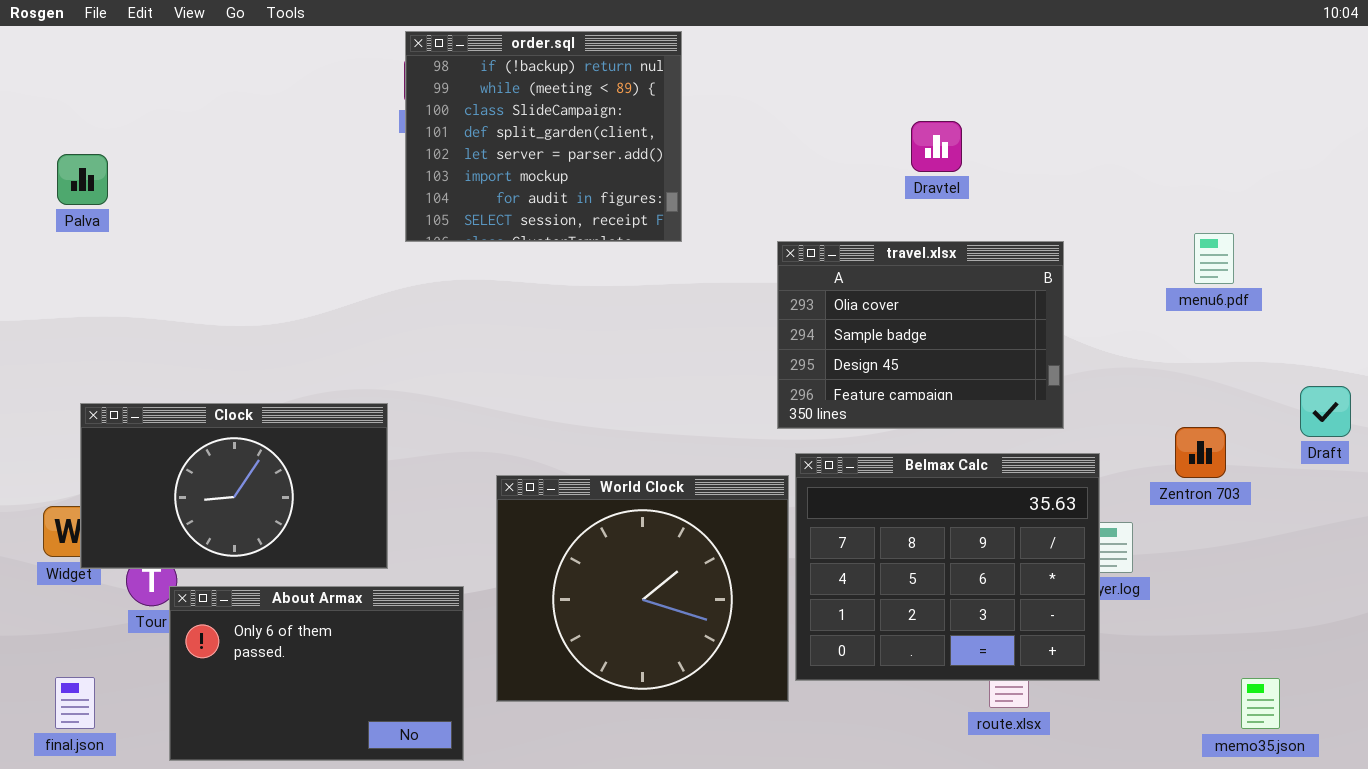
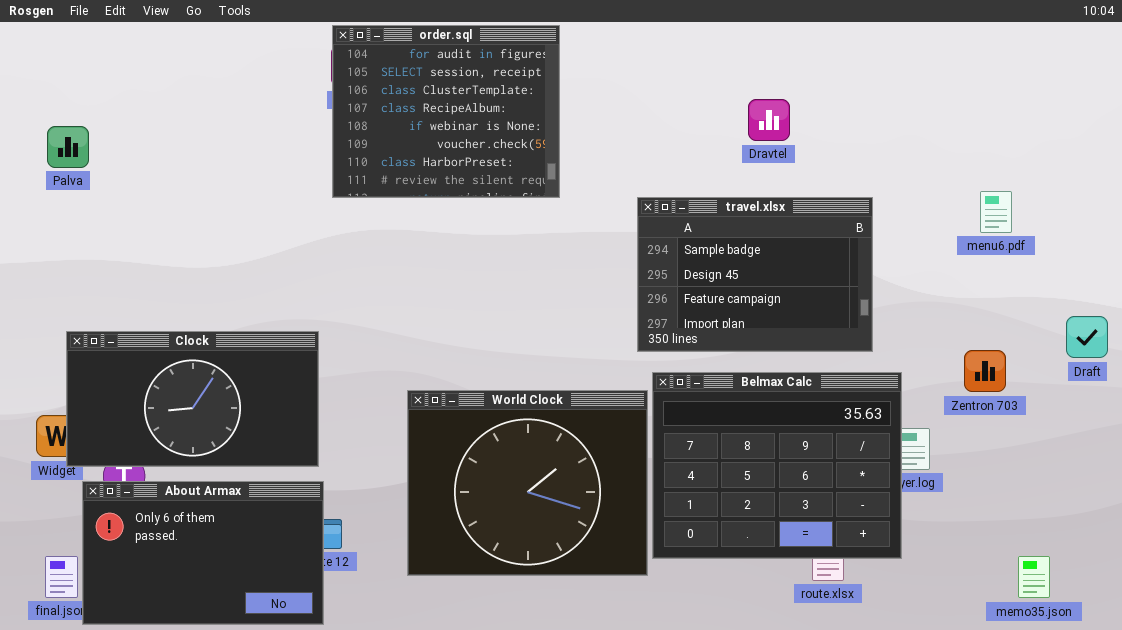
order.sql: [405,31,682,242] -> [332,25,560,198], scrolled down 6 rows
travel.xlsx: [777,241,1064,429] -> [637,197,873,352], scrolled down 1 row
About Armax: [169,586,464,761] -> [82,481,324,625], moved

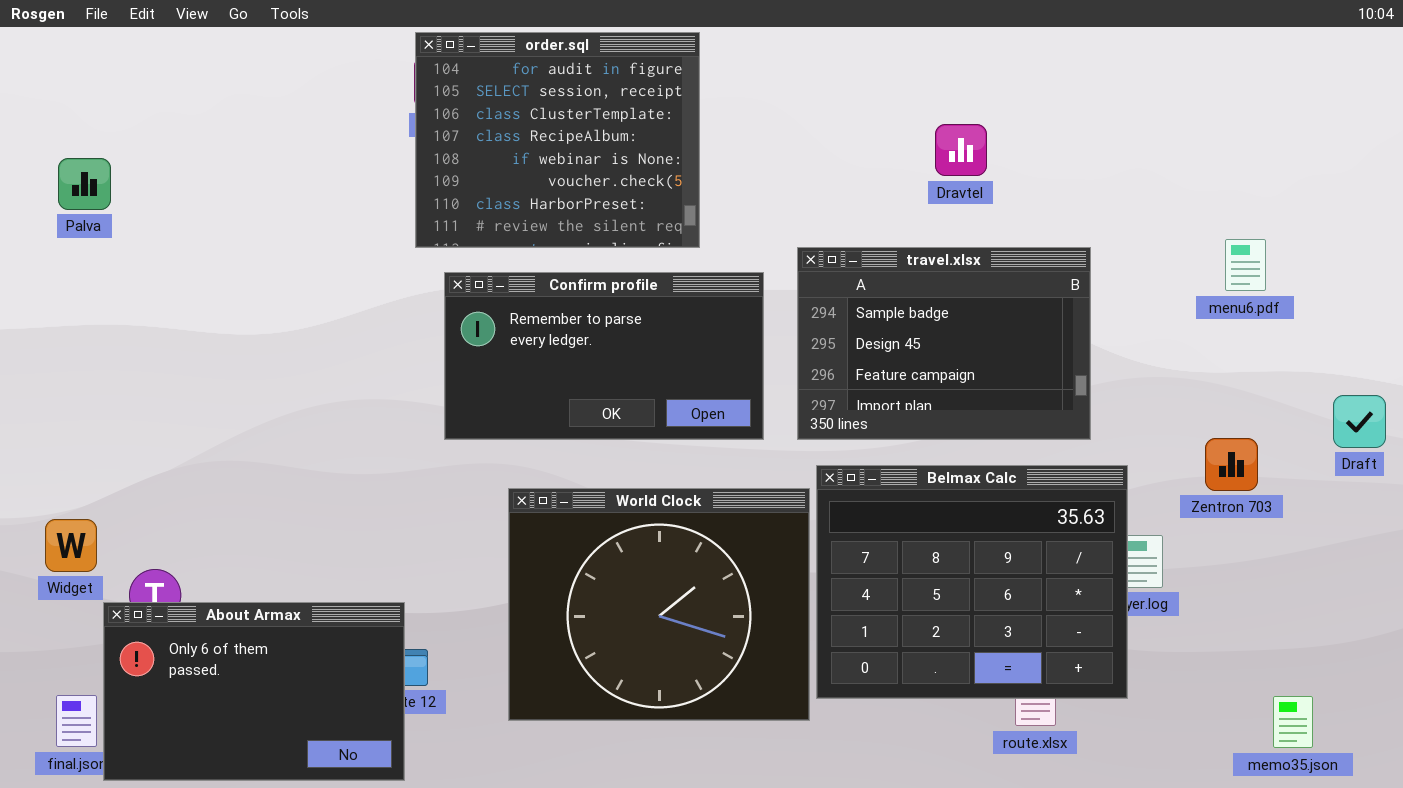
Confirm profile: none -> [444,272,764,440], opened
Clock: [66,331,319,467] -> none, closed

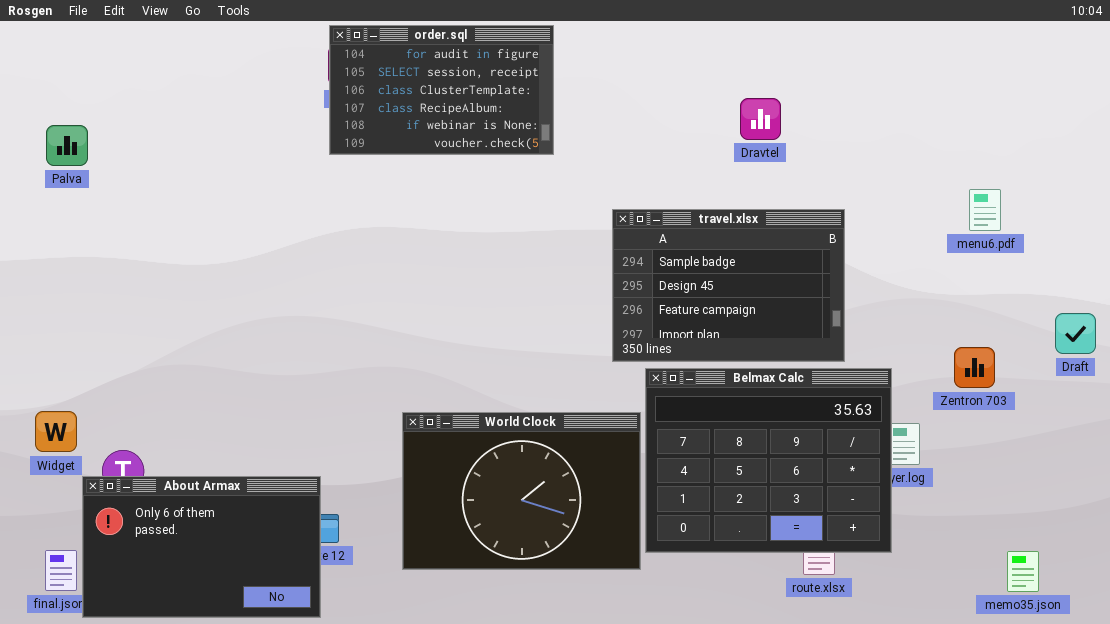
order.sql: [415,32,700,248] -> [329,25,554,155], resized
travel.xlsx: [797,247,1091,440] -> [612,209,845,362], moved
Confirm profile: [444,272,764,440] -> none, closed
World Clock: [508,488,810,721] -> [402,412,641,570], resized

